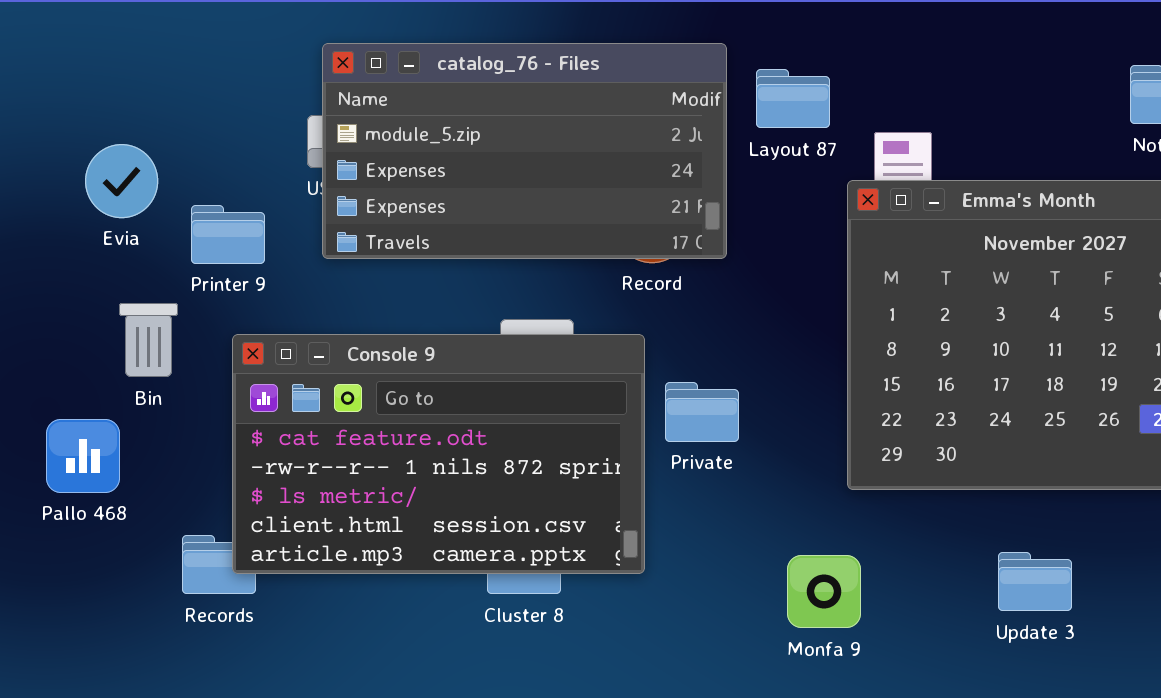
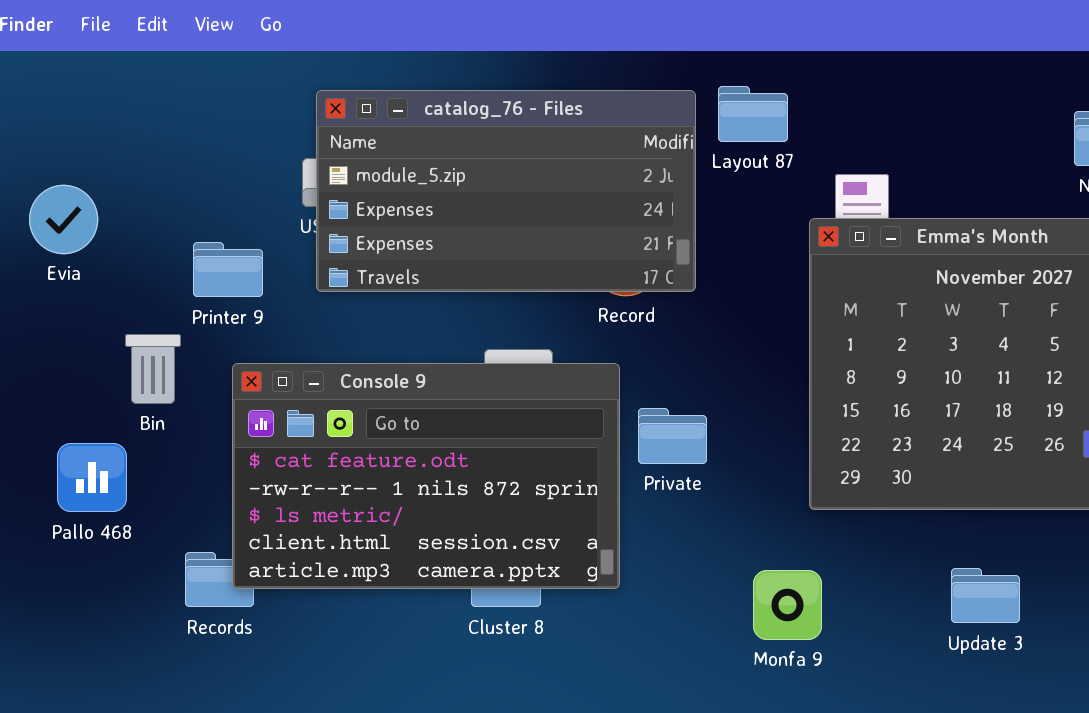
Layout 87: [756,69,830,128] -> [718,86,788,142], moved
Evia: [85,144,158,218] -> [29,185,98,254], moved

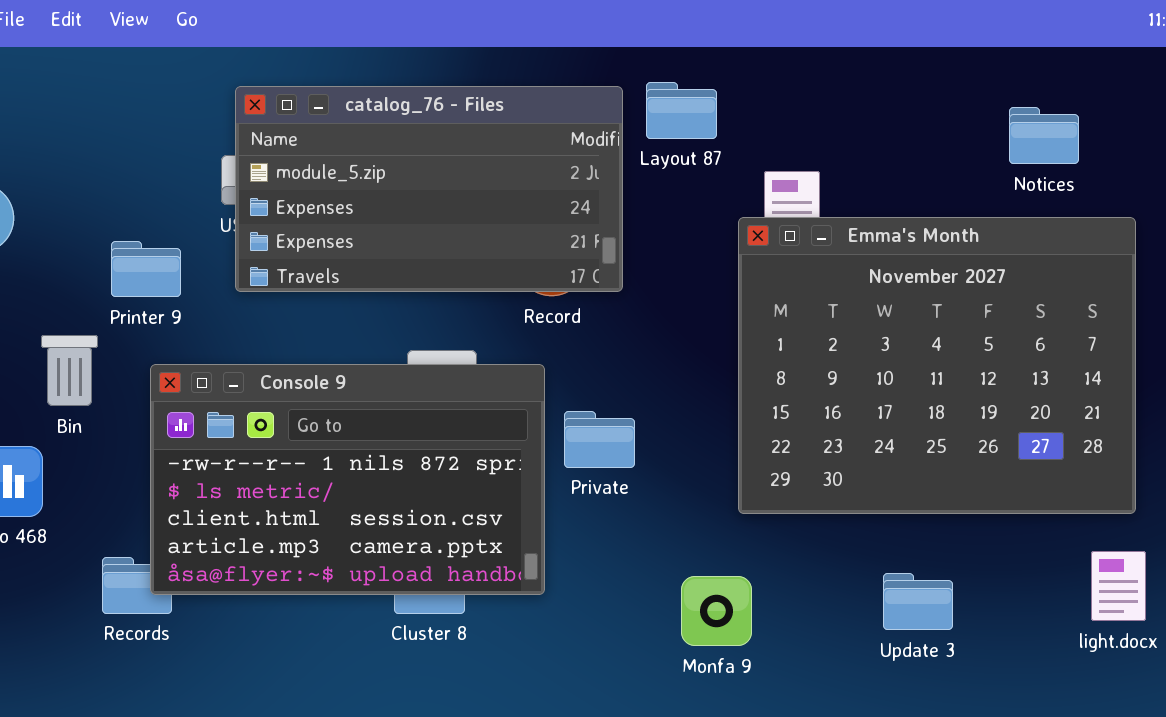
Console 9: [232,363,620,589] -> [150,364,545,595], scrolled down 1 row

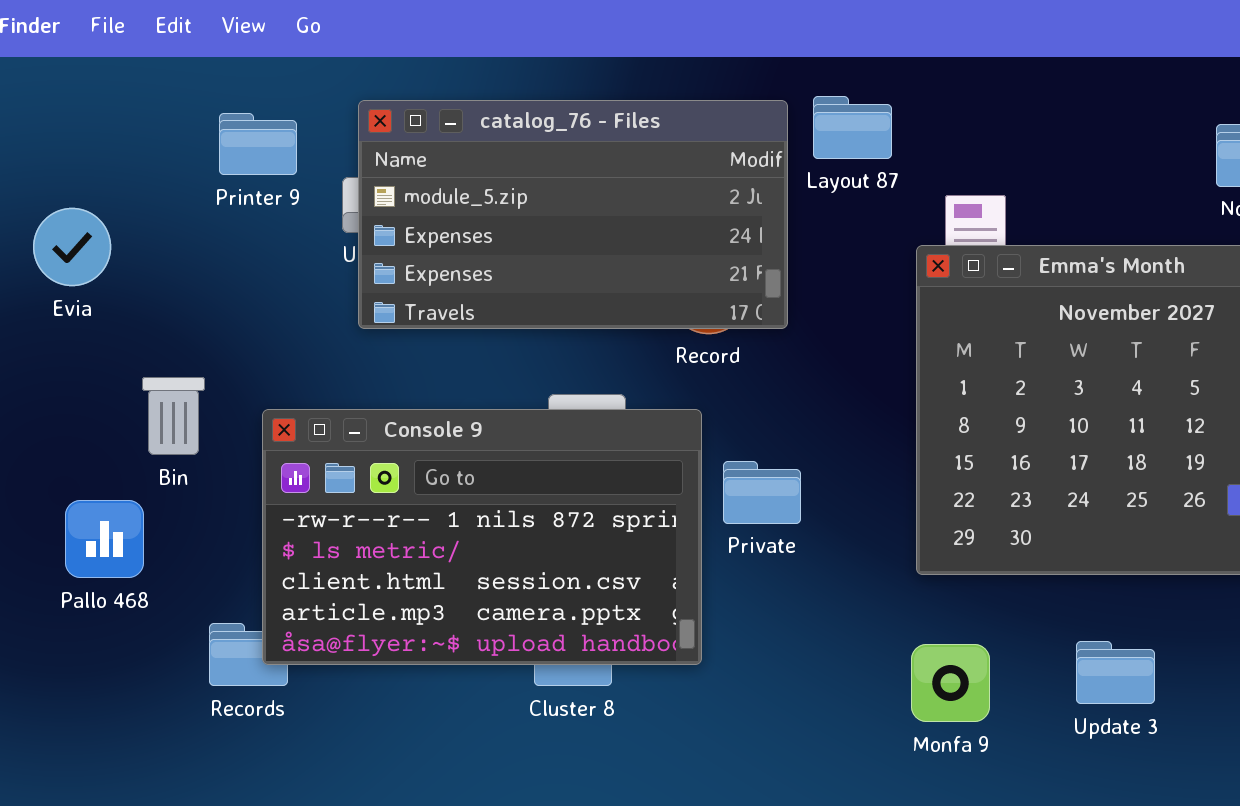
Printer 9: [111,241,181,297] -> [219,113,297,175], moved
Monfa 9: [681,576,752,646] -> [911,644,990,722], moved

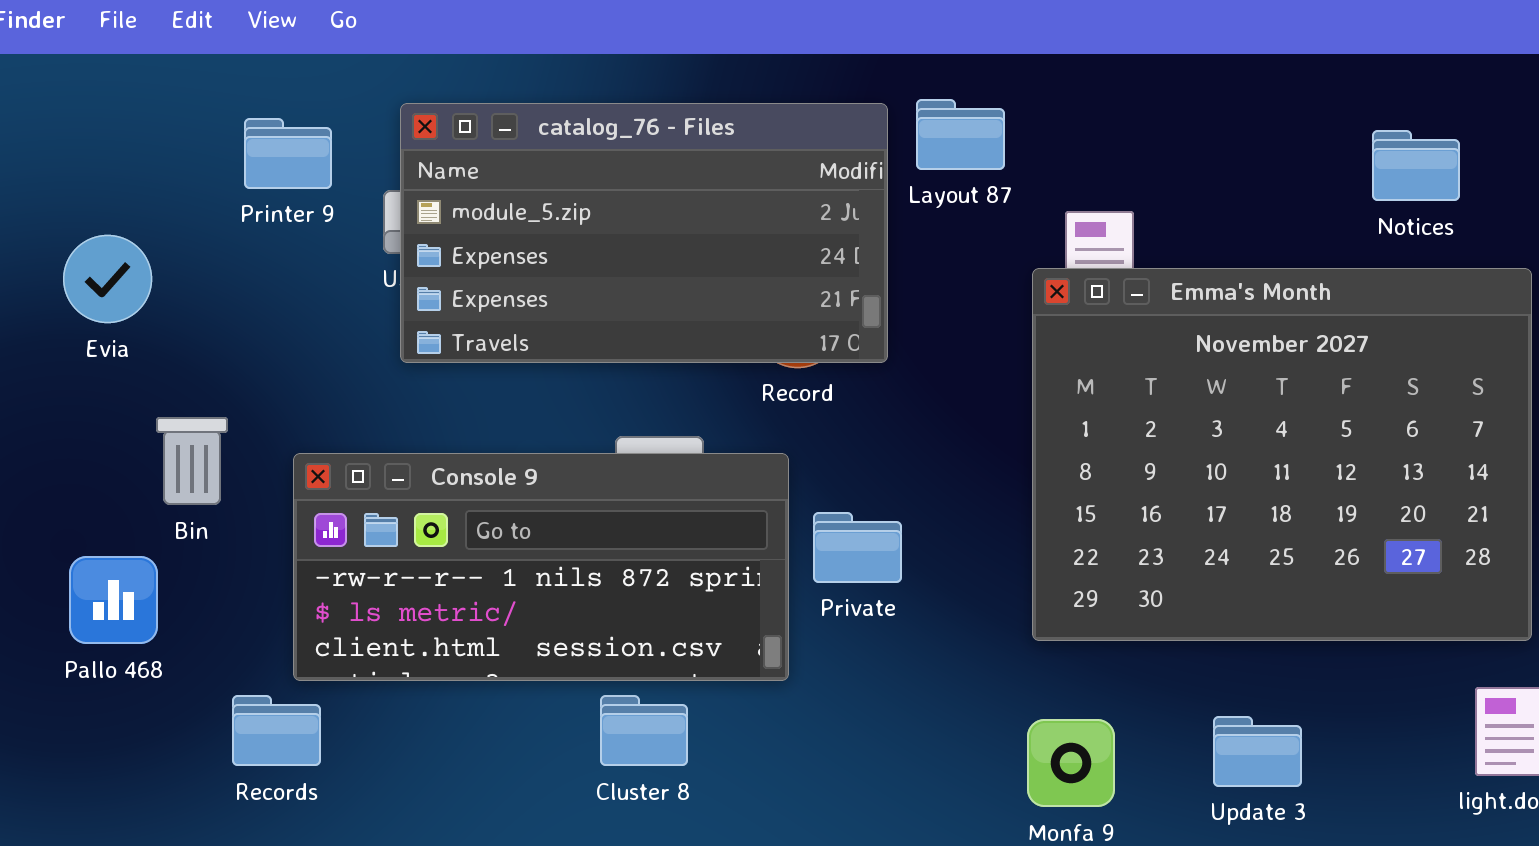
Evia: [33,208,111,286] -> [63,235,152,323], moved
Console 9: [262,409,702,665] -> [293,453,789,681], resized

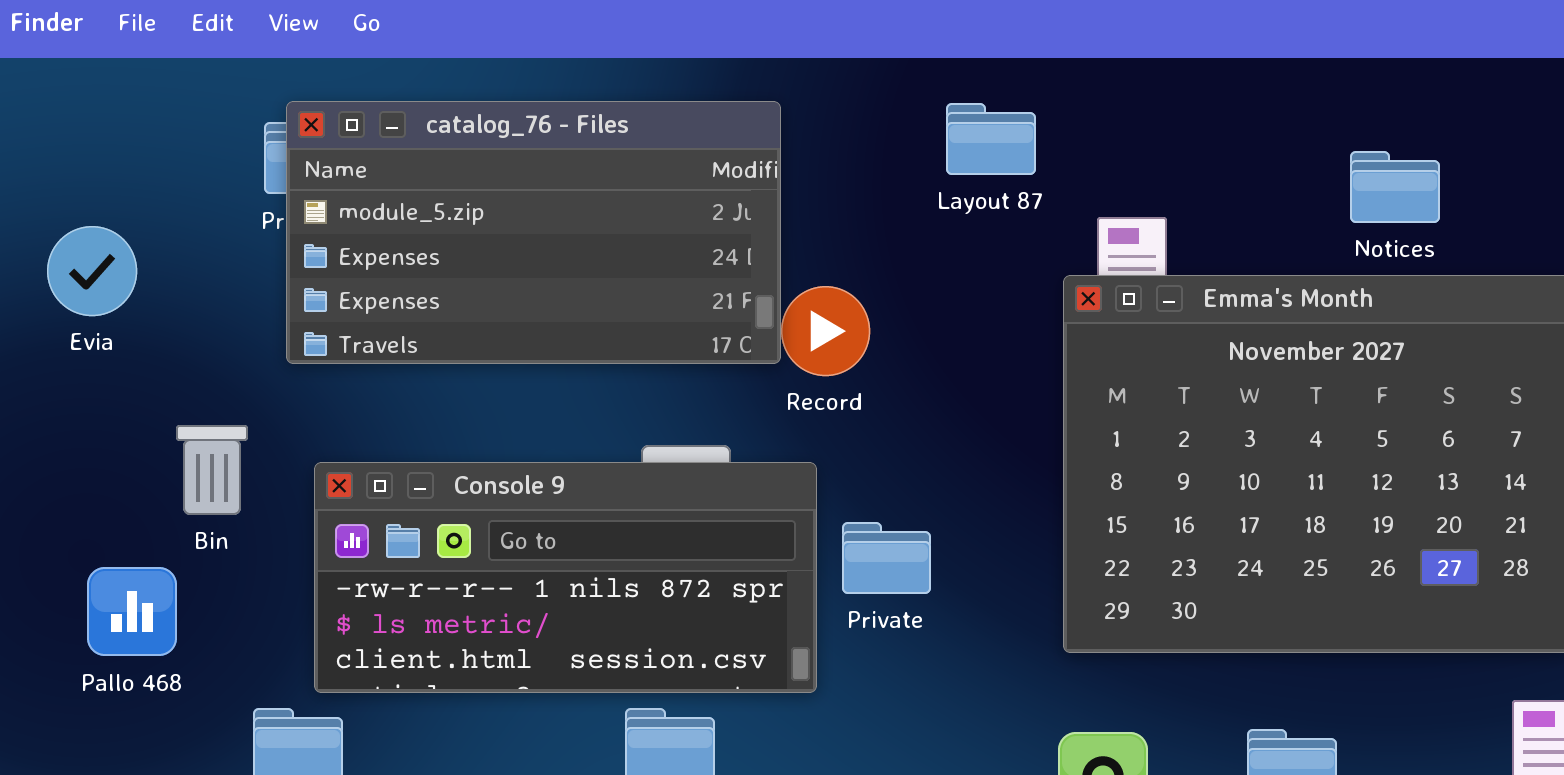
catalog_76 - Files: [400,103,888,363] -> [286,101,781,364], moved
Notices: [1372,130,1460,201] -> [1350,151,1440,223], moved
Evia: [63,235,152,323] -> [47,226,137,316], moved

